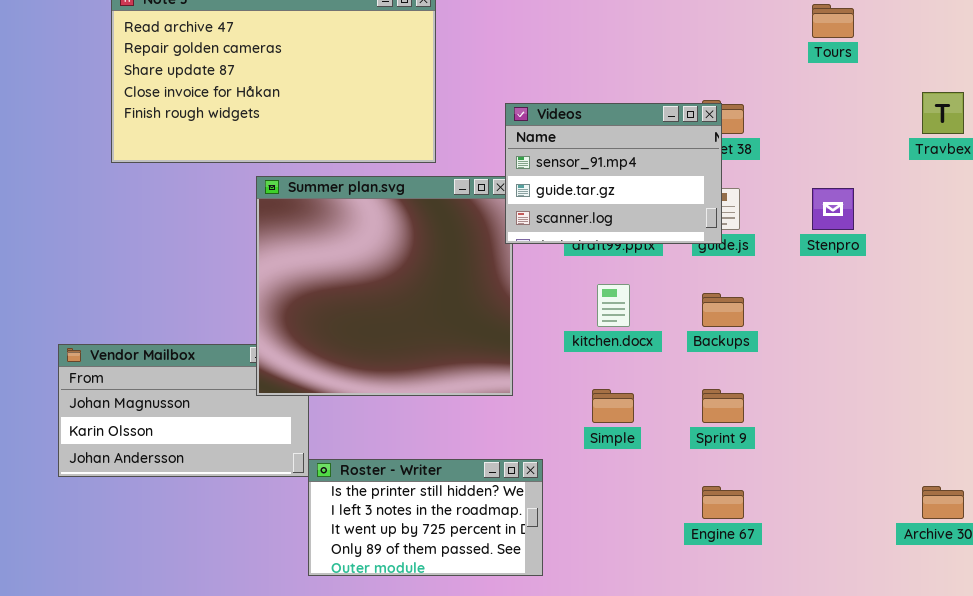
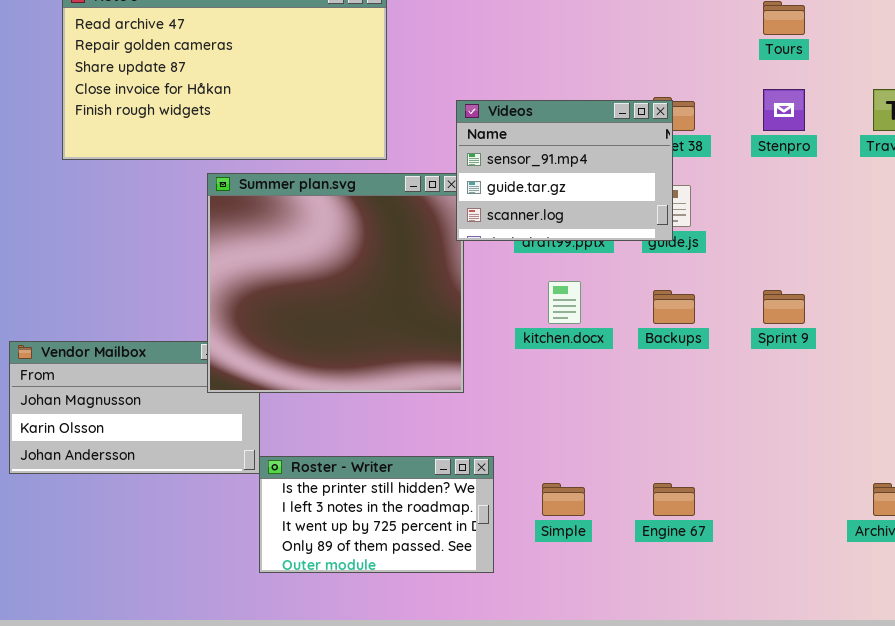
Stenpro: [812,188,854,230] -> [763,89,805,131], moved
Simple: [592,389,634,423] -> [542,483,585,516], moved
Sprint 9: [702,389,744,423] -> [763,290,805,324], moved

